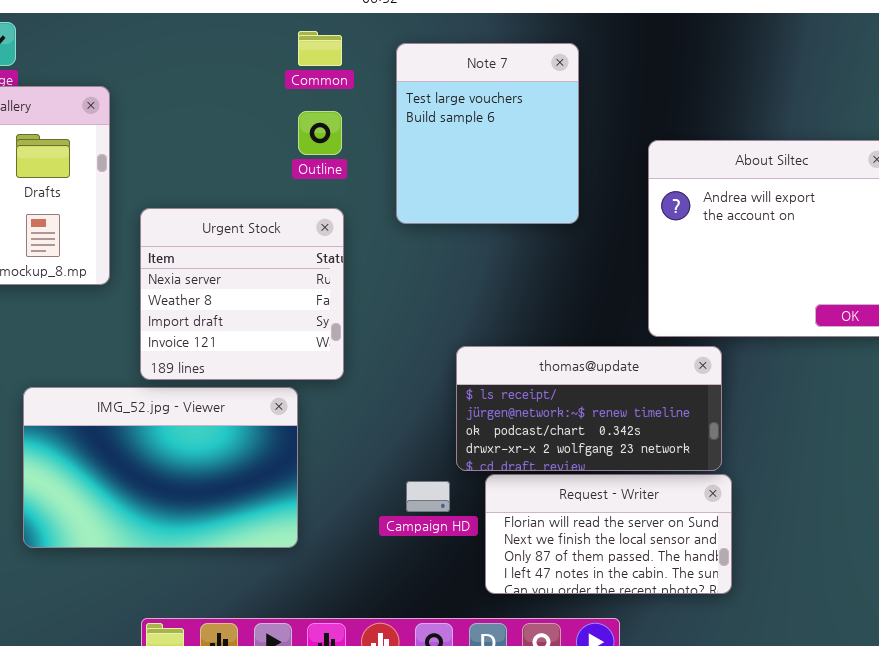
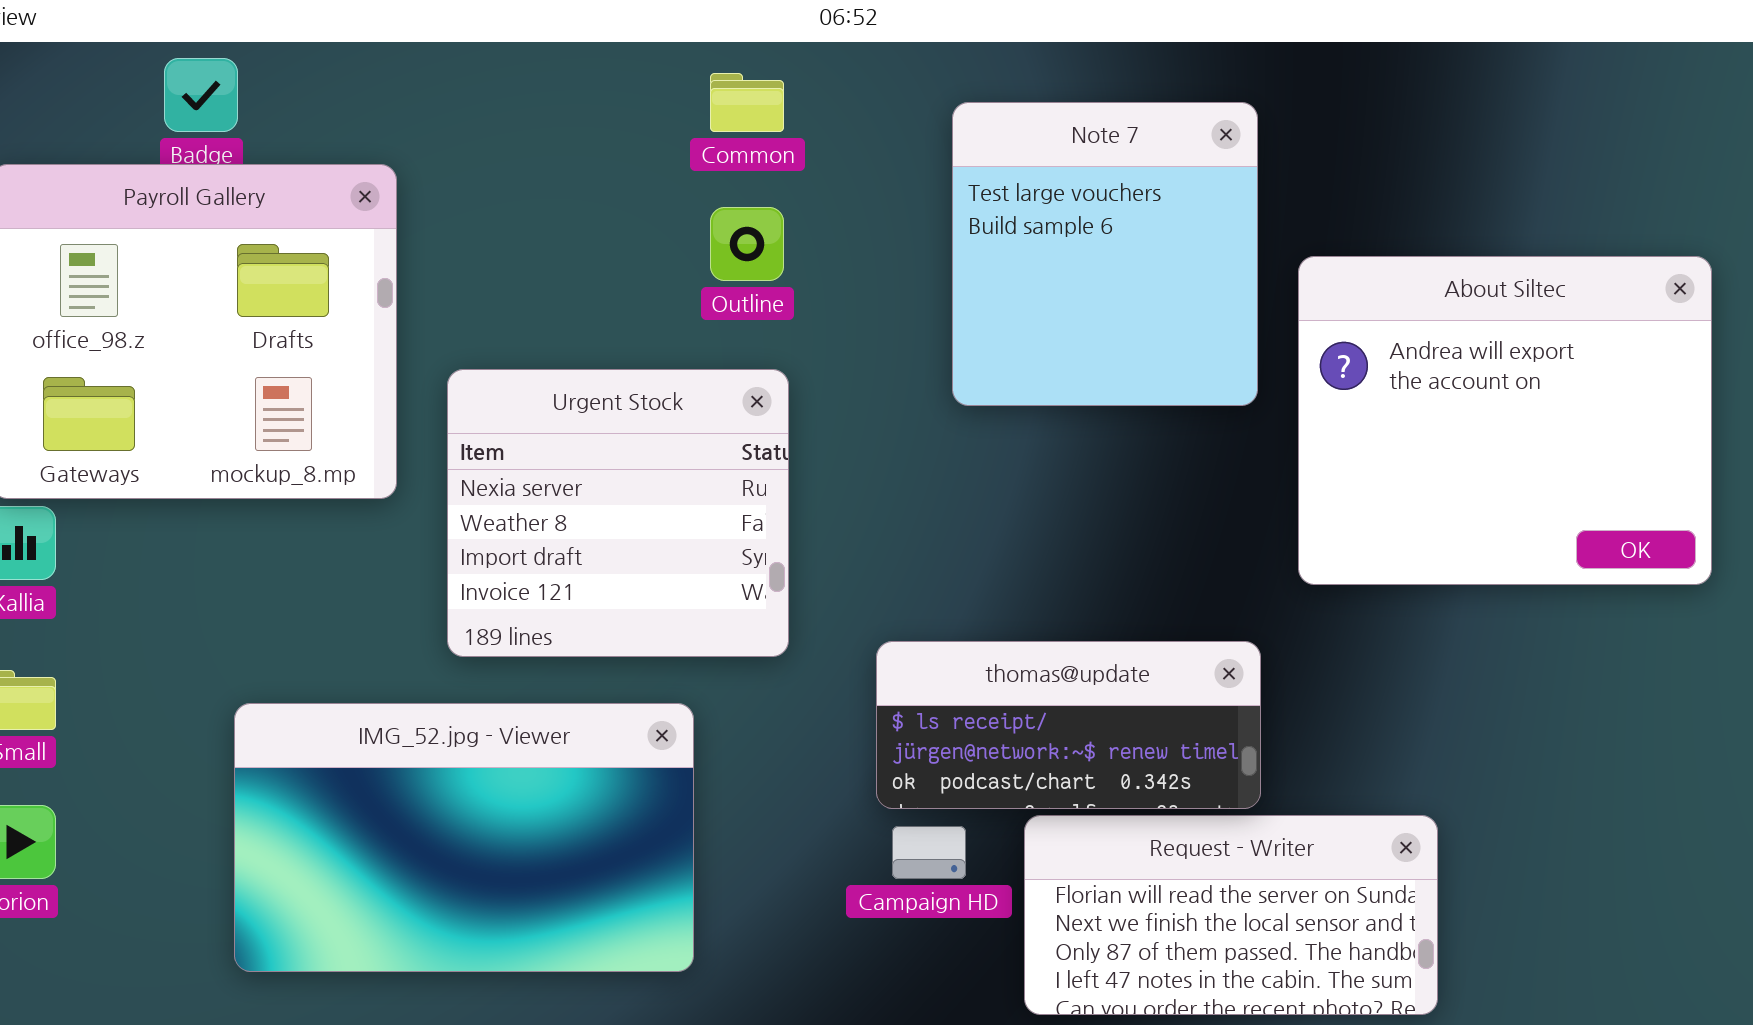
Note 7: [396,43,579,224] -> [952,102,1258,406], moved
thomas@update: [456,346,722,471] -> [876,641,1261,809], moved, resized
IMG_52.jpg - Viewer: [23,387,298,548] -> [234,703,694,972], moved

